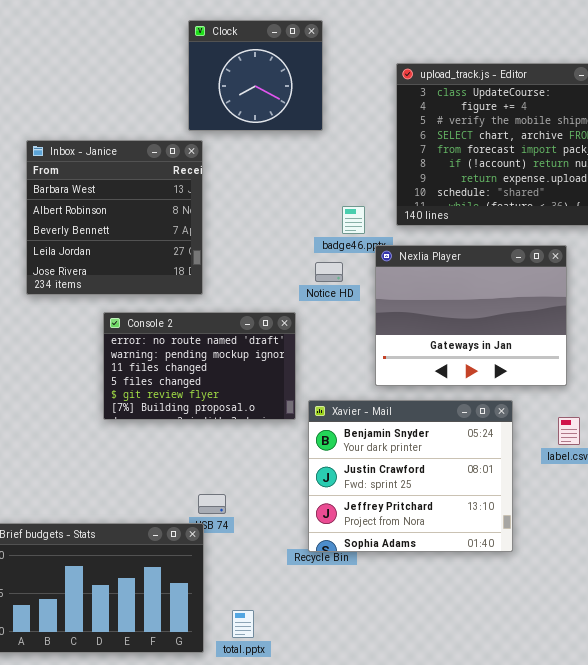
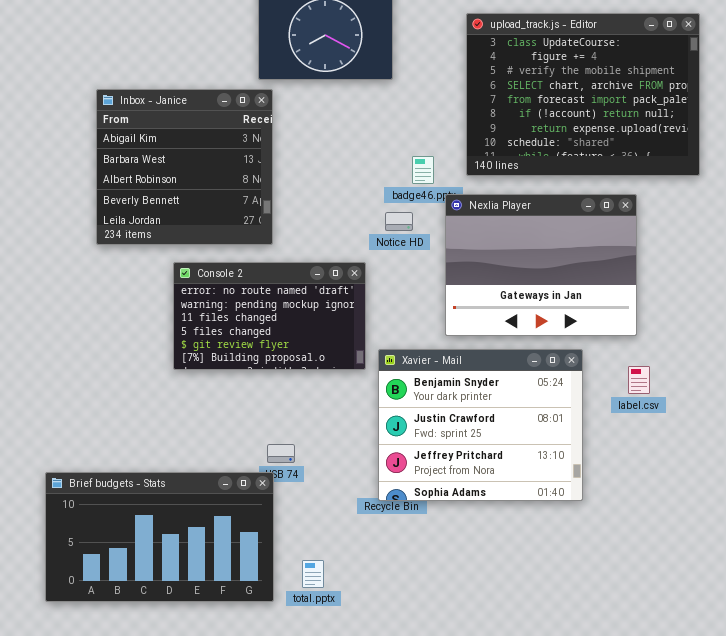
Inbox - Janice: [26,140,203,295] -> [96,89,273,245], scrolled up 1 row

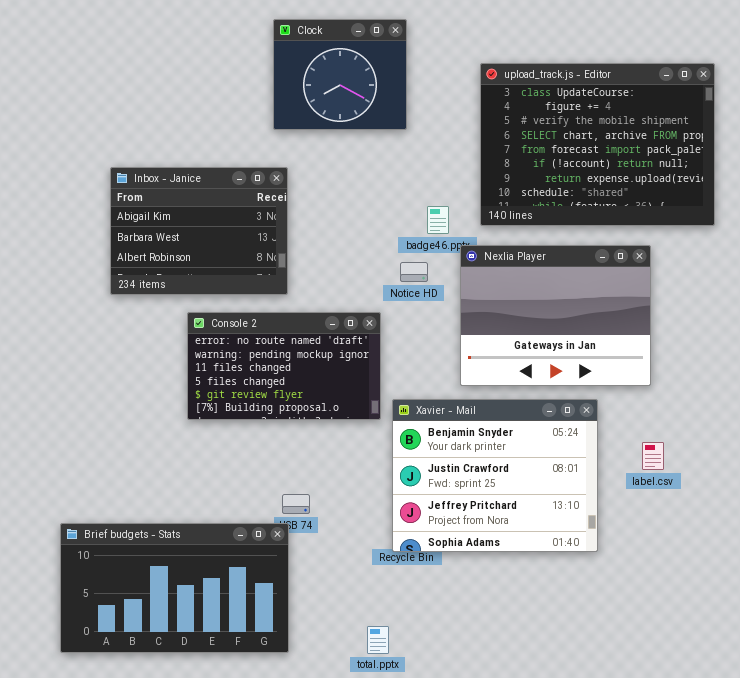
Inbox - Janice: [96,89,273,245] -> [110,167,288,295], resized
label.csv: [628,366,650,394] -> [642,442,664,470], moved
total.pptx: [302,560,324,588] -> [367,626,389,654], moved

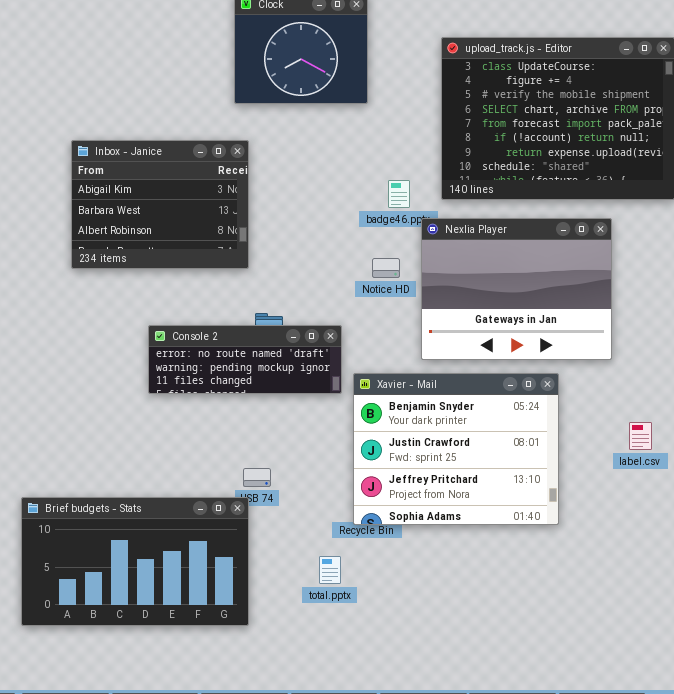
Notice HD: [400,262,428,282] -> [372,258,400,278], moved
Console 2: [187,312,381,420] -> [148,325,342,394], resized
label.csv: [642,442,664,470] -> [629,422,652,450], moved
total.pptx: [367,626,389,654] -> [319,556,341,584], moved

